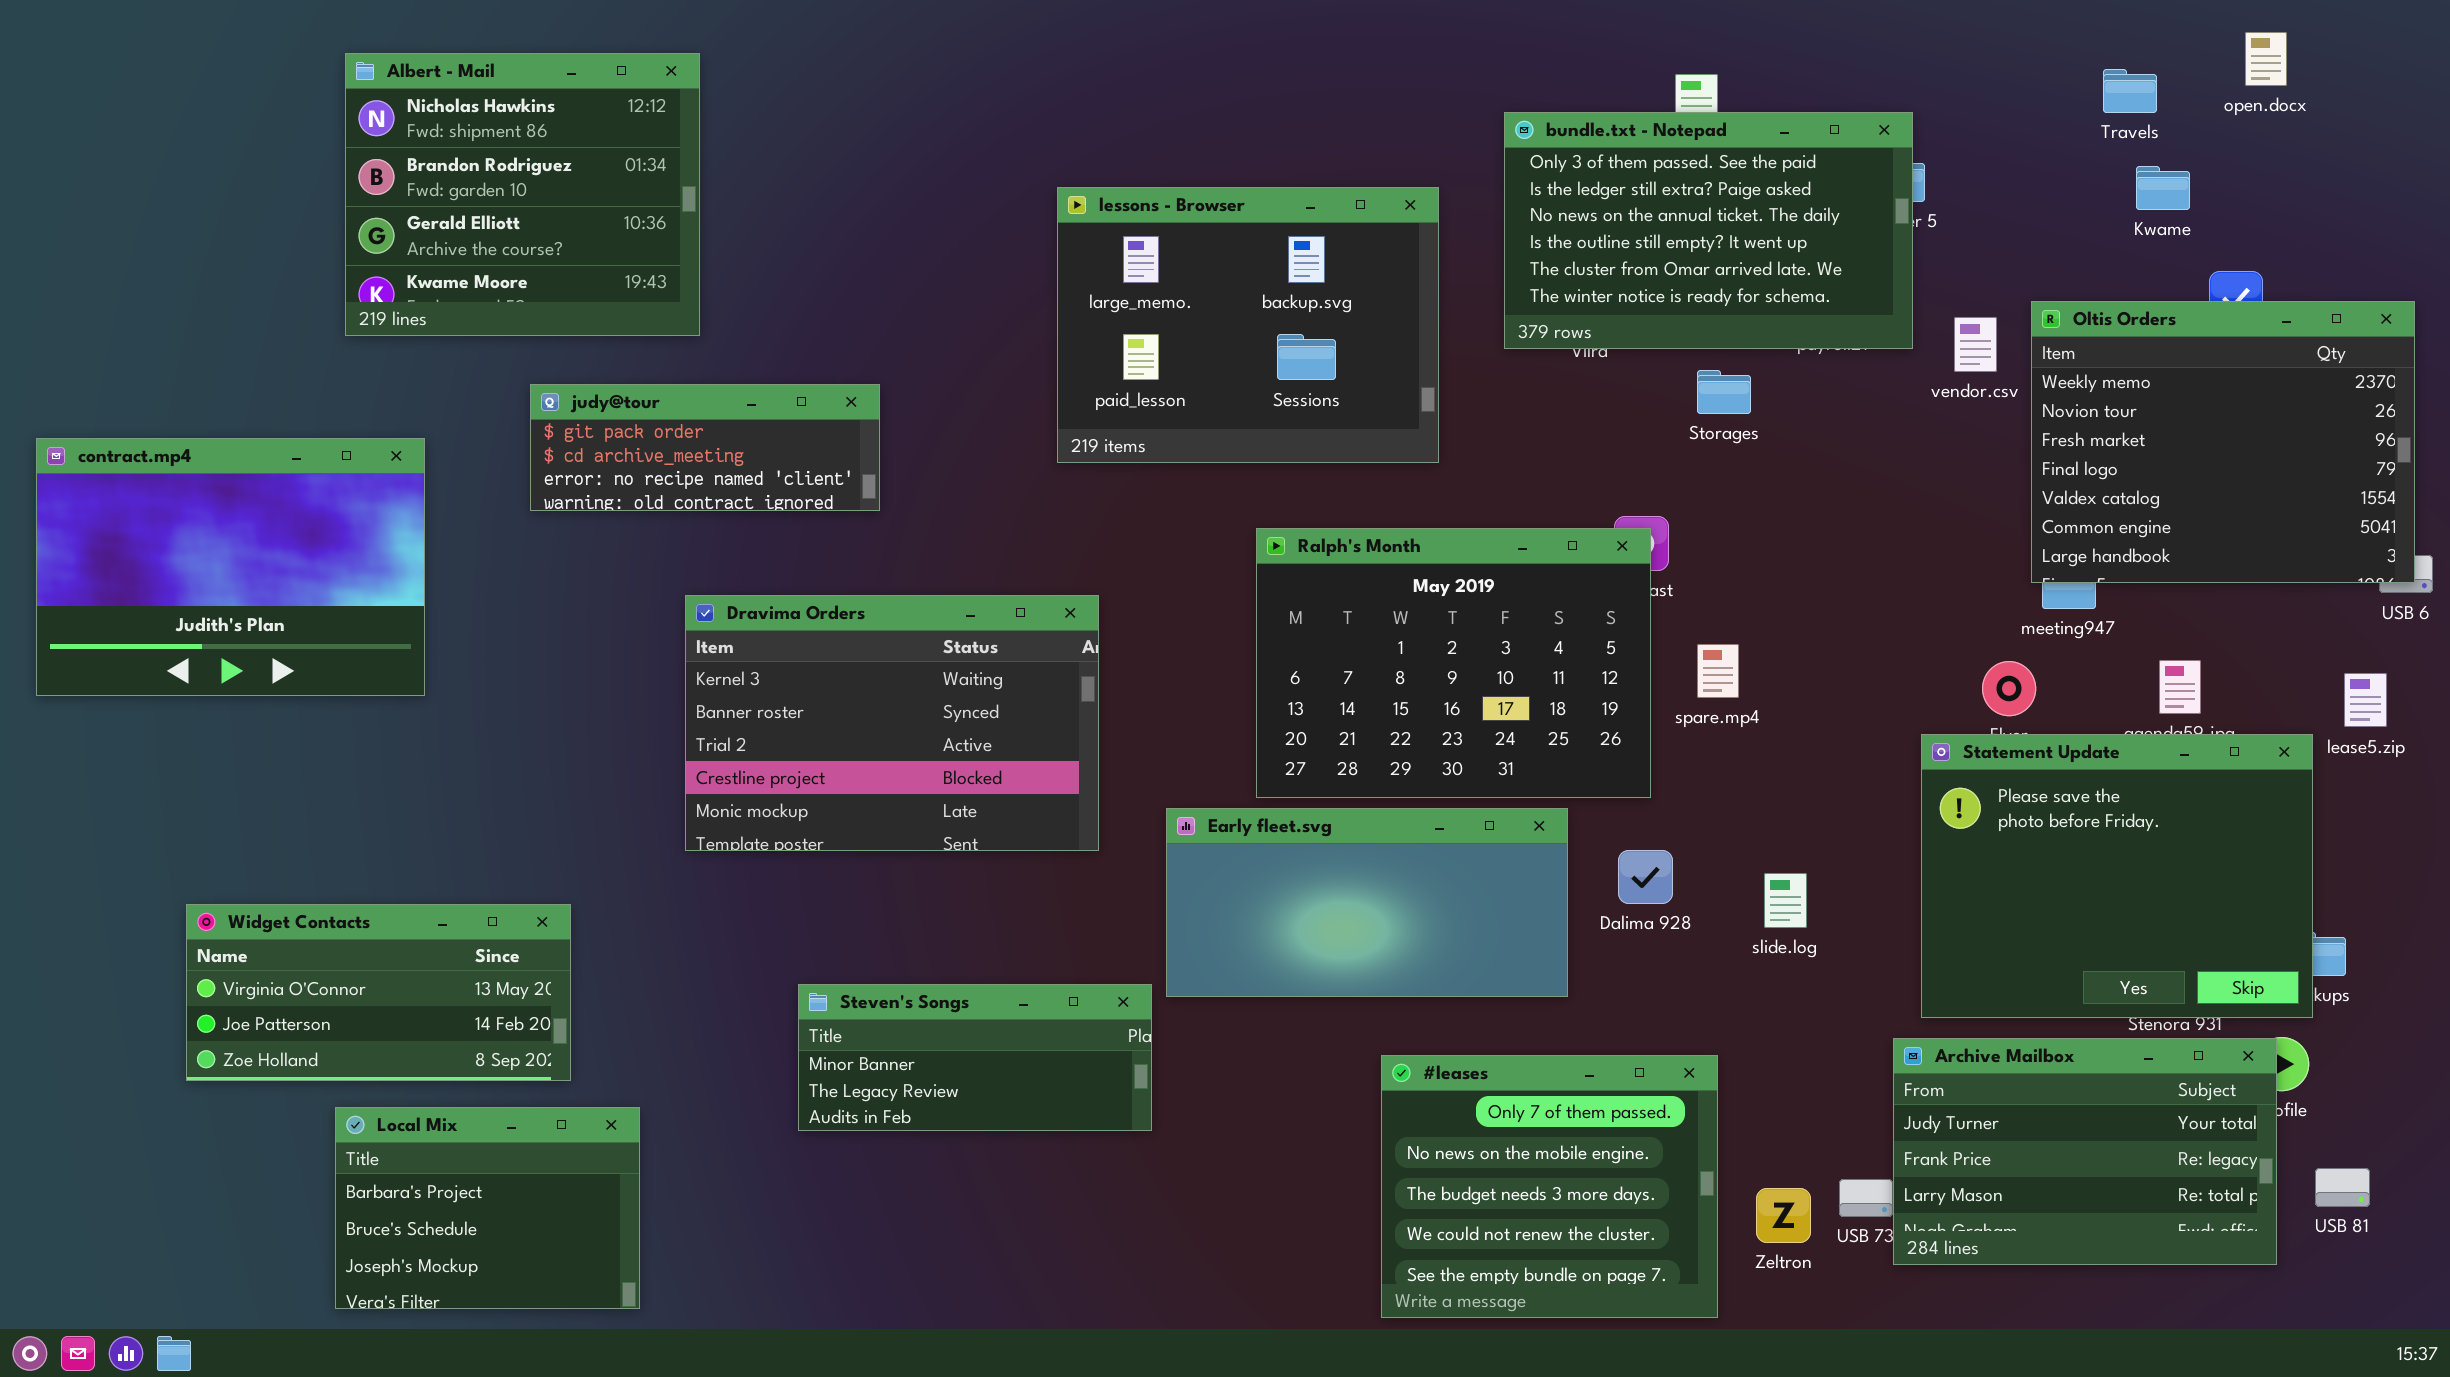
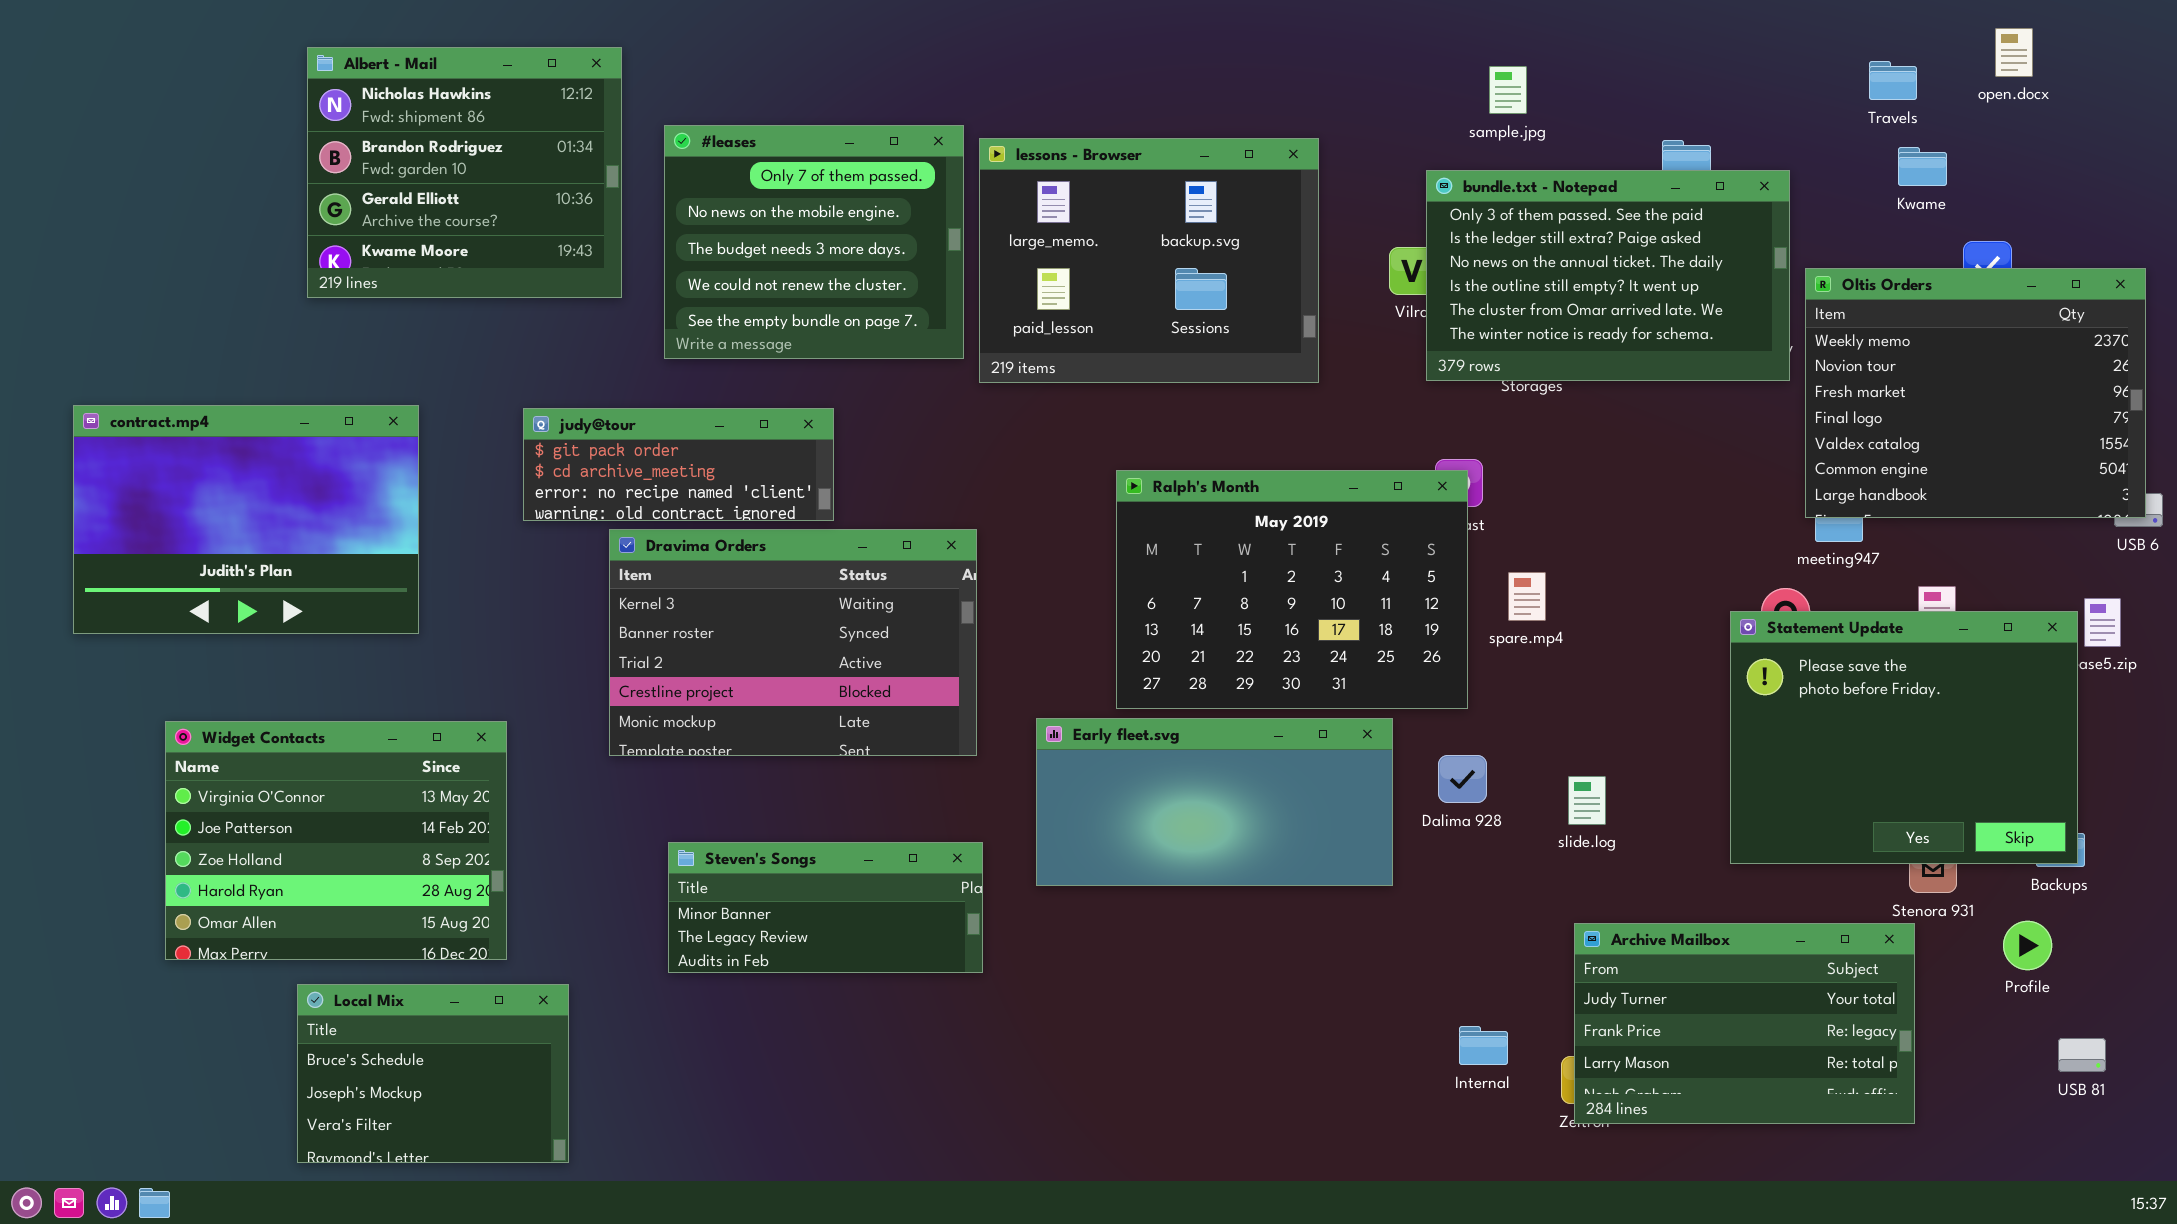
bundle.txt - Notepad: [1504,112,1913,349] -> [1426,170,1790,381], moved
lessons - Browser: [1057,187,1439,463] -> [979,138,1319,383], moved
judy@tour: [530,384,880,511] -> [523,408,834,521], moved
contract.mp4: [36,438,425,696] -> [73,405,419,634], moved
Statement Update: [1921,734,2313,1018] -> [1730,611,2078,864], moved
Widget Contacts: [186,904,571,1081] -> [165,721,507,960], resized
Steven's Songs: [798,984,1152,1131] -> [668,842,983,973], moved
Archive Mailbox: [1893,1038,2277,1265] -> [1574,923,1915,1124], moved
#leases: [1381,1055,1718,1318] -> [664,125,964,359], moved
Local Mix: [335,1107,640,1309] -> [297,984,569,1163], scrolled down 1 row

